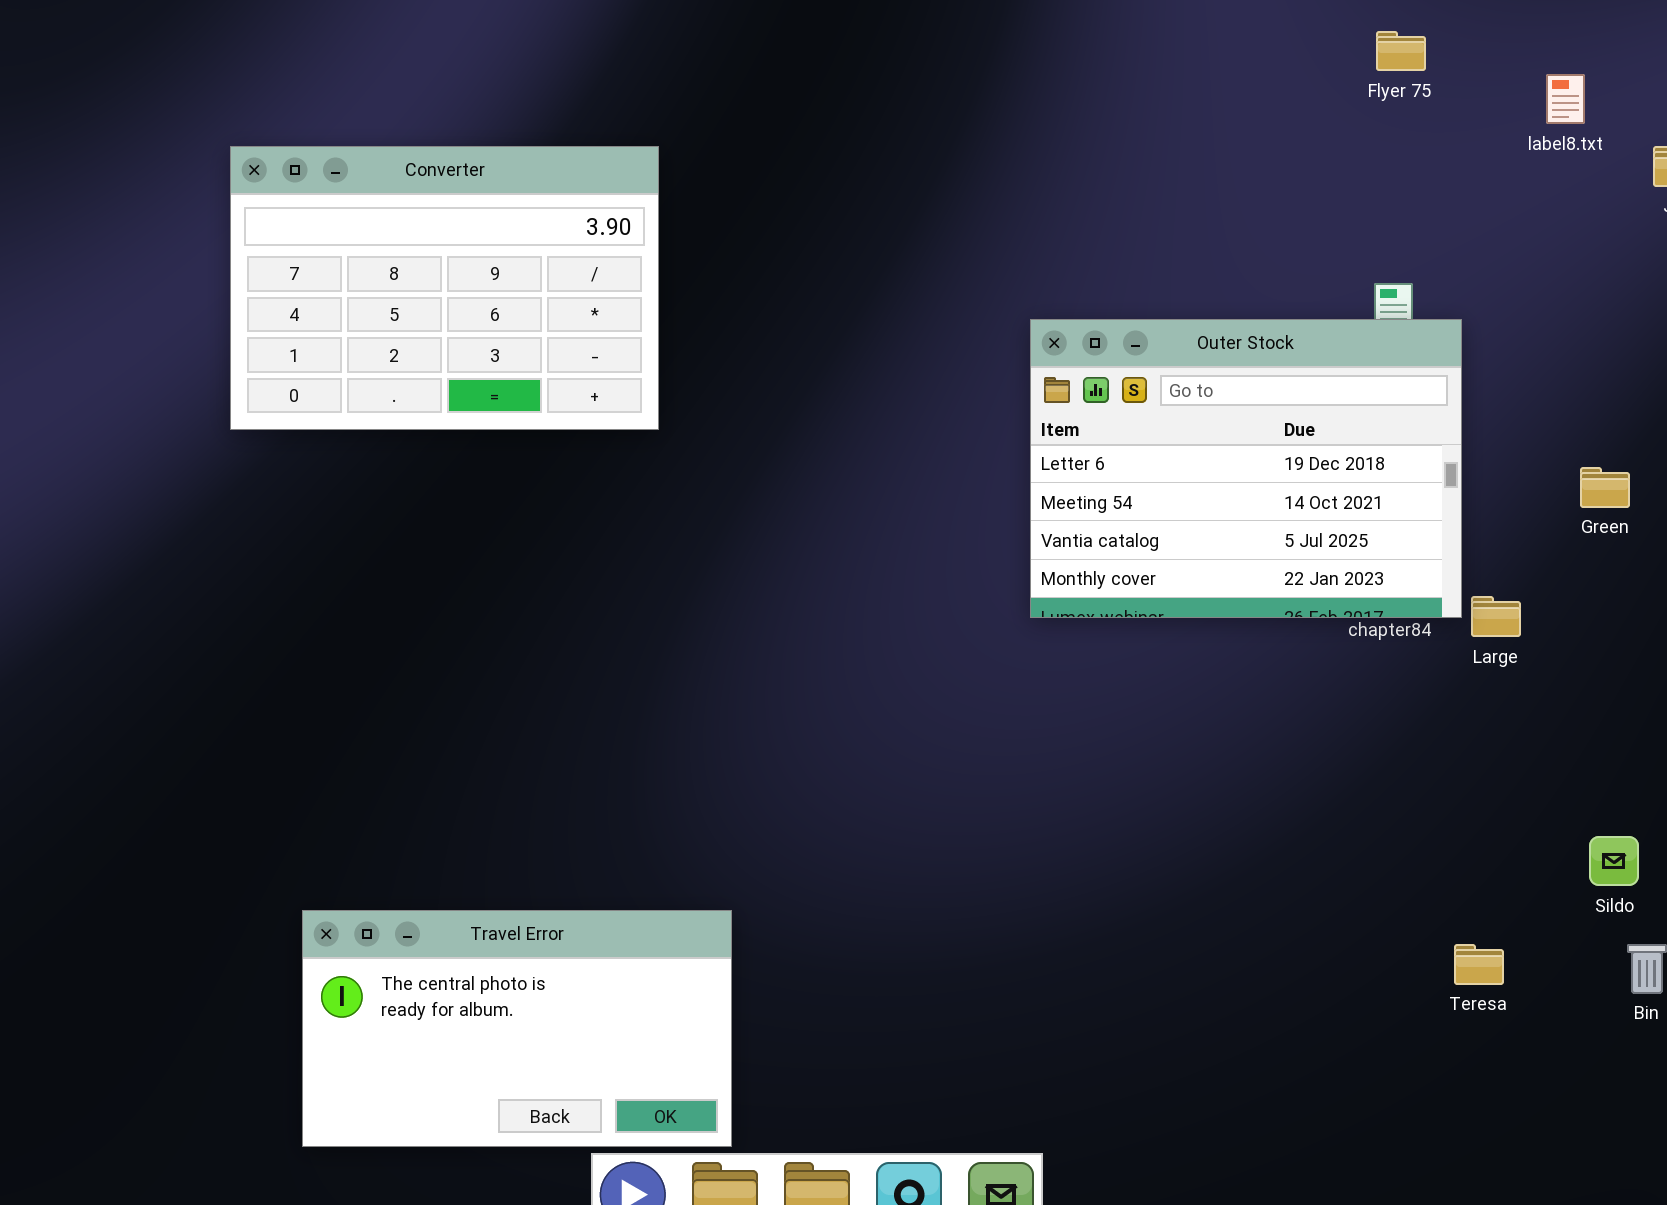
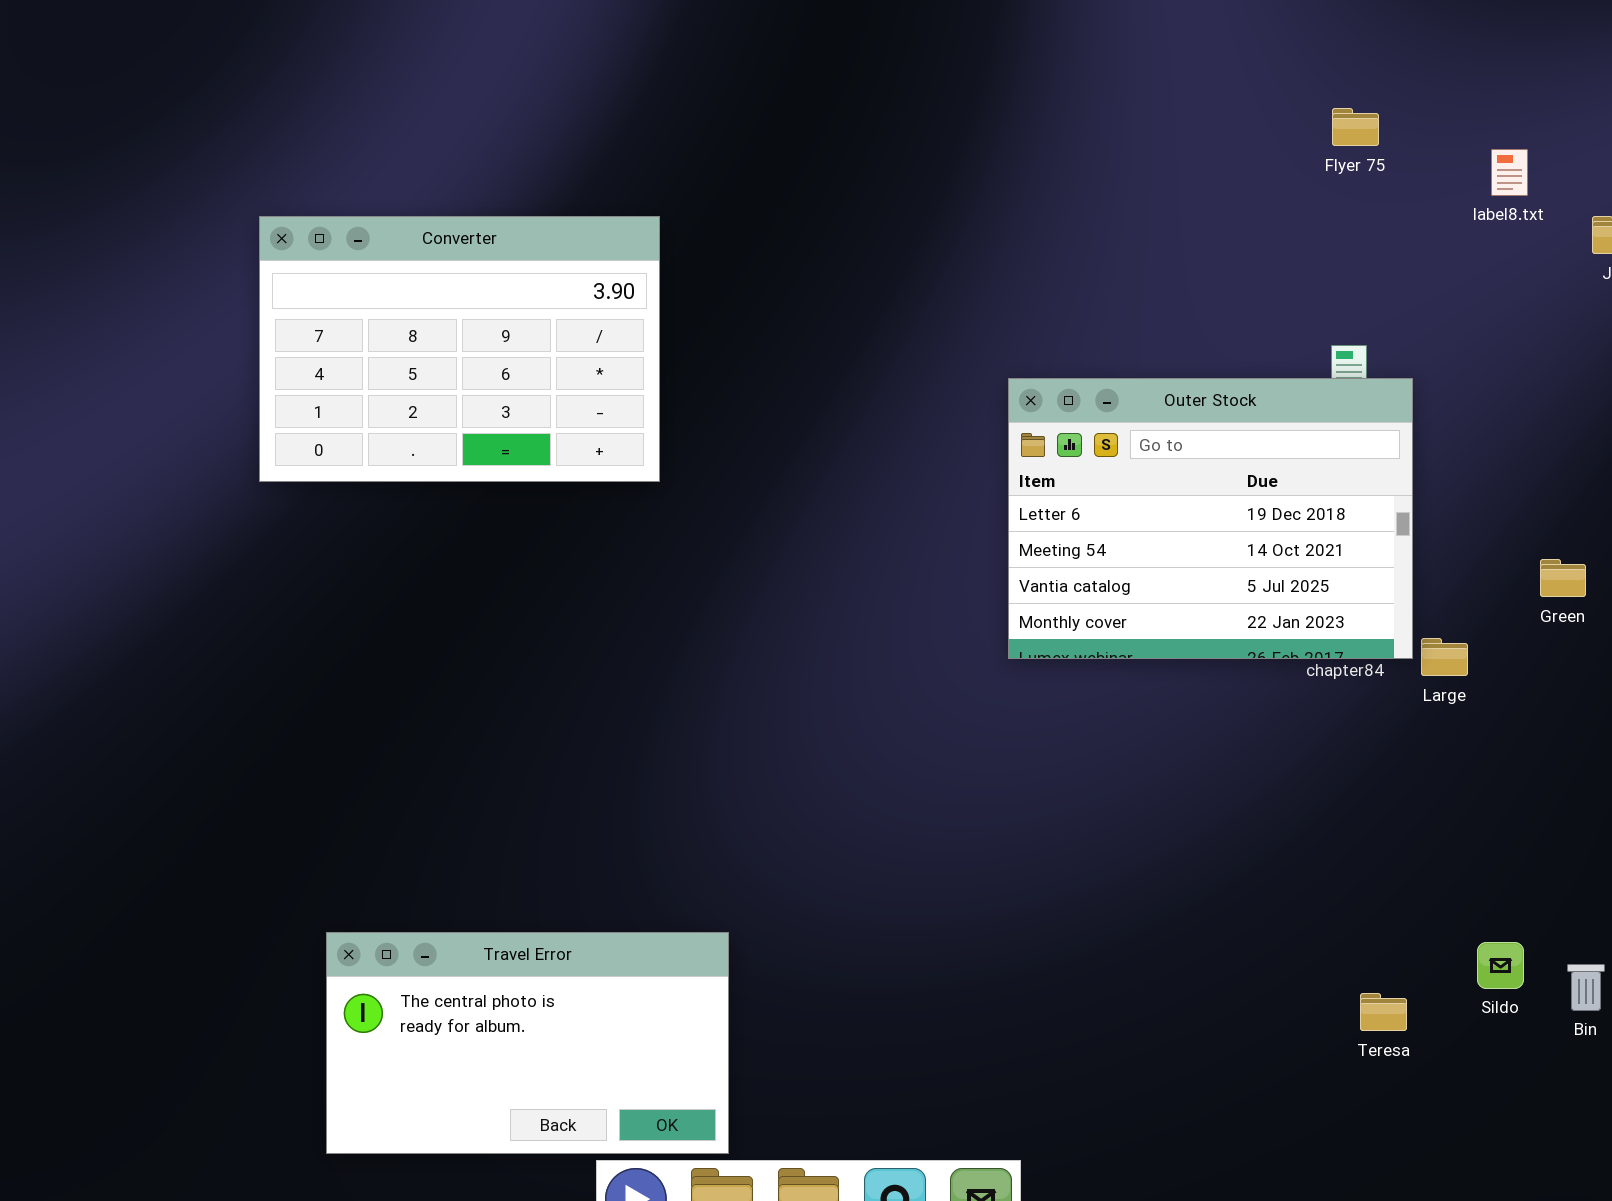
Green: [1580,467,1630,508] -> [1540,559,1586,597], moved
Sildo: [1589,836,1639,886] -> [1477,942,1524,989], moved
Teresa: [1454,944,1504,985] -> [1360,993,1407,1031], moved

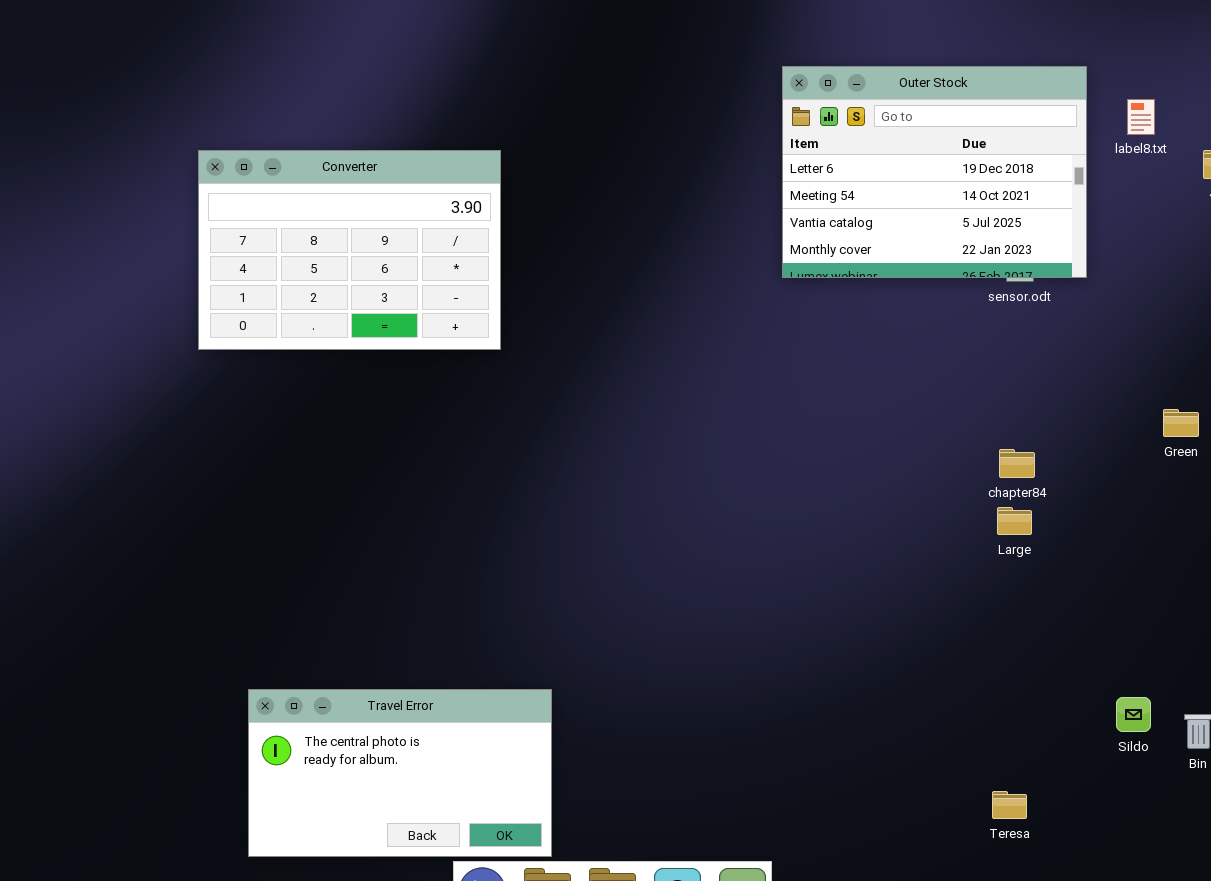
Outer Stock: [1008,378,1413,659] -> [782,66,1087,278], moved
Large: [1421,638,1468,676] -> [997,507,1032,535], moved
Teresa: [1360,993,1407,1031] -> [992,791,1027,819], moved

